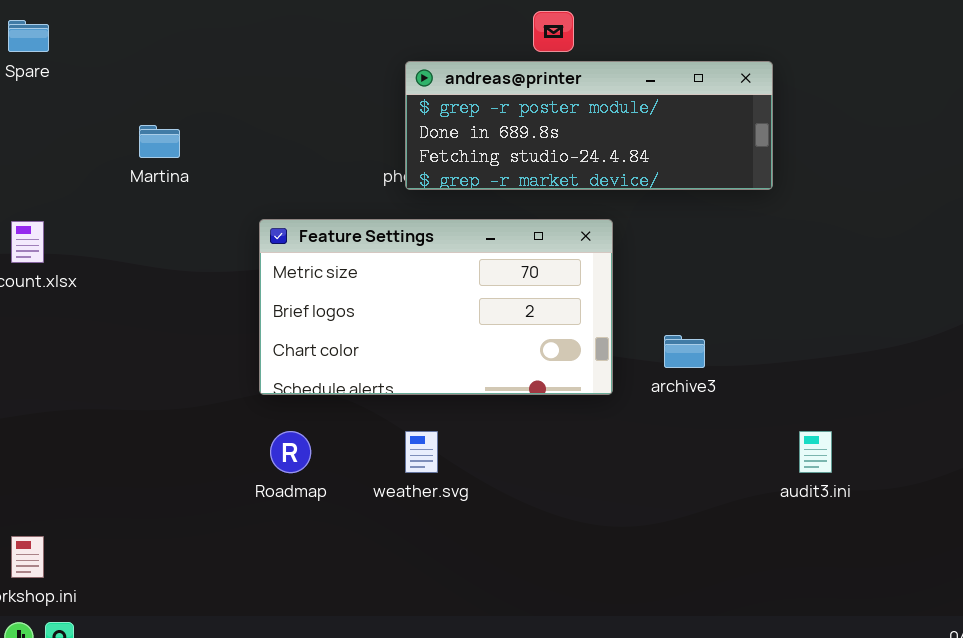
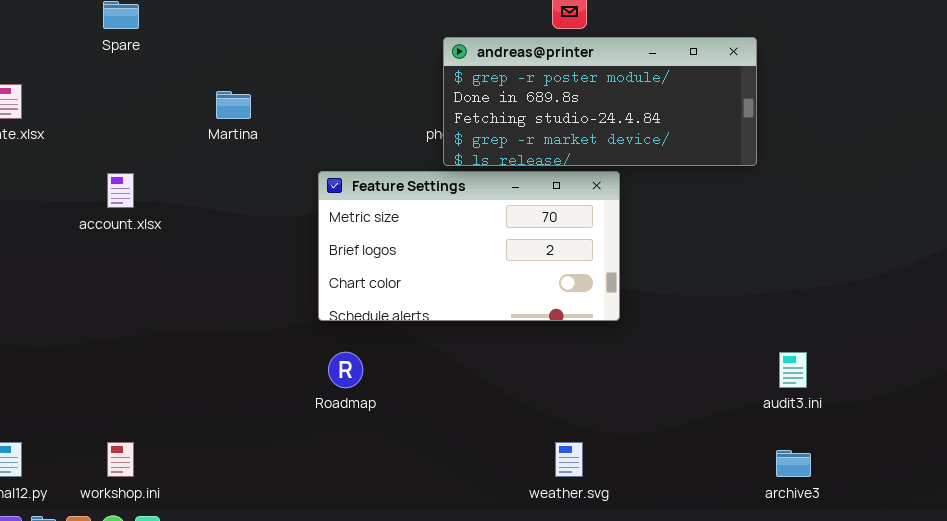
andreas@printer: [405,61,773,190] -> [443,37,757,166], resized
archive3: [664,335,705,368] -> [776,450,811,477], moved
weather.svg: [405,431,438,473] -> [555,442,583,477], moved

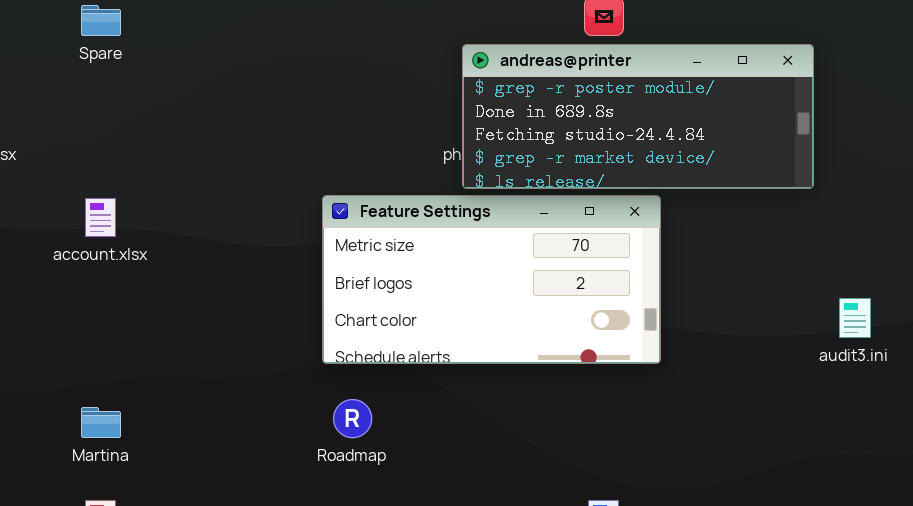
Martina: [216,91,251,119] -> [81,407,121,438], moved
audit3.ini: [779,352,807,388] -> [839,298,871,338], moved

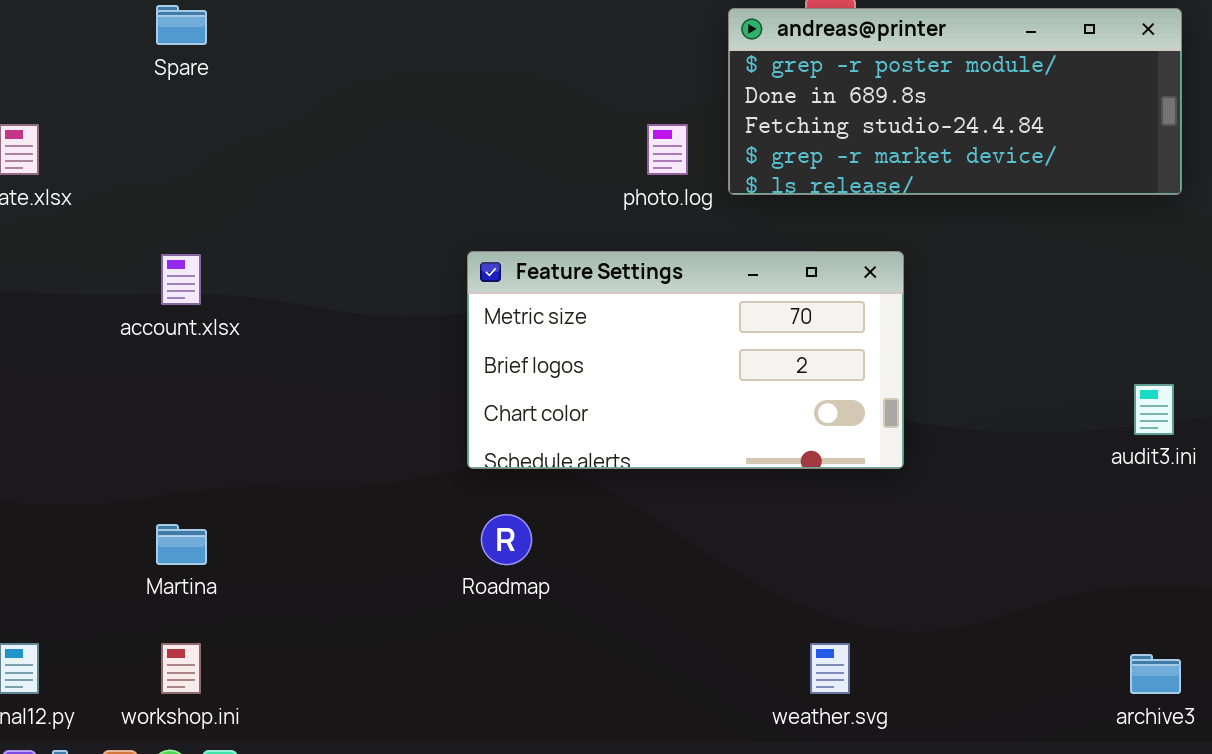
andreas@printer: [462,44,814,189] -> [728,8,1182,195], moved

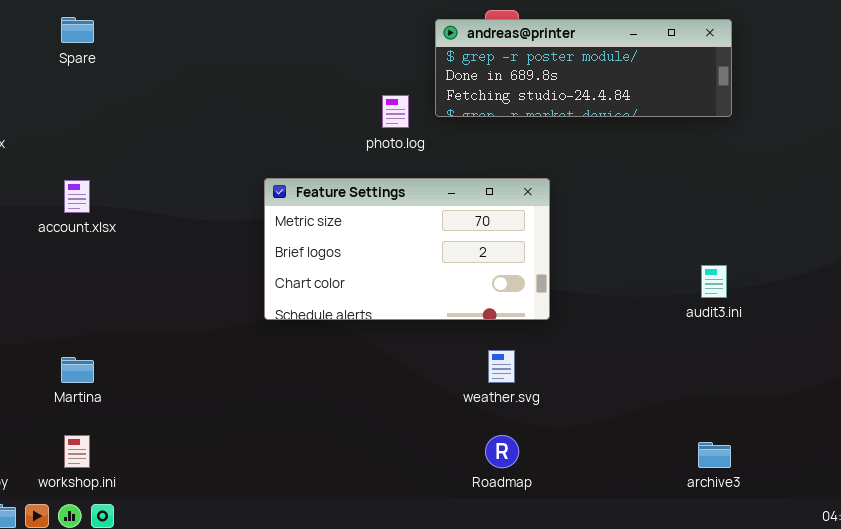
andreas@printer: [728,8,1182,195] -> [435,19,732,117], resized
Roadmap: [481,514,532,565] -> [485,435,519,468], moved
weather.svg: [810,643,850,694] -> [488,350,515,383], moved

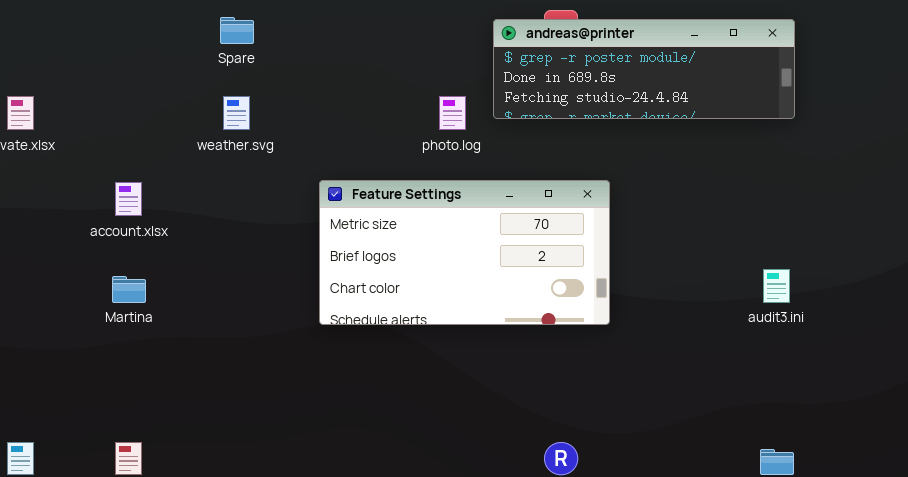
Spare: [61,17,94,43] -> [220,17,254,44], moved
weather.svg: [488,350,515,383] -> [223,96,250,130], moved
Martina: [61,357,94,383] -> [112,276,146,303], moved

